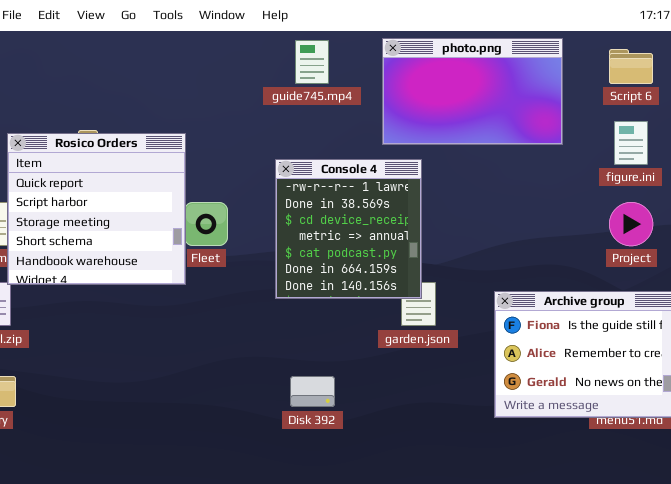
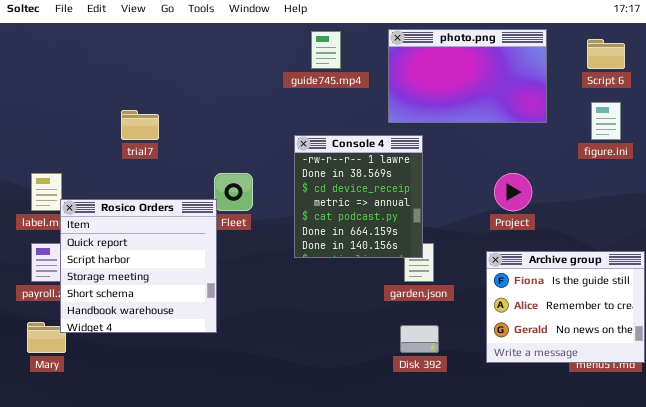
Rosico Orders: [7,133,186,285] -> [60,199,217,333], moved
Project: [609,202,653,246] -> [494,173,532,211], moved
Disk 392: [290,376,335,407] -> [400,325,439,353], moved

